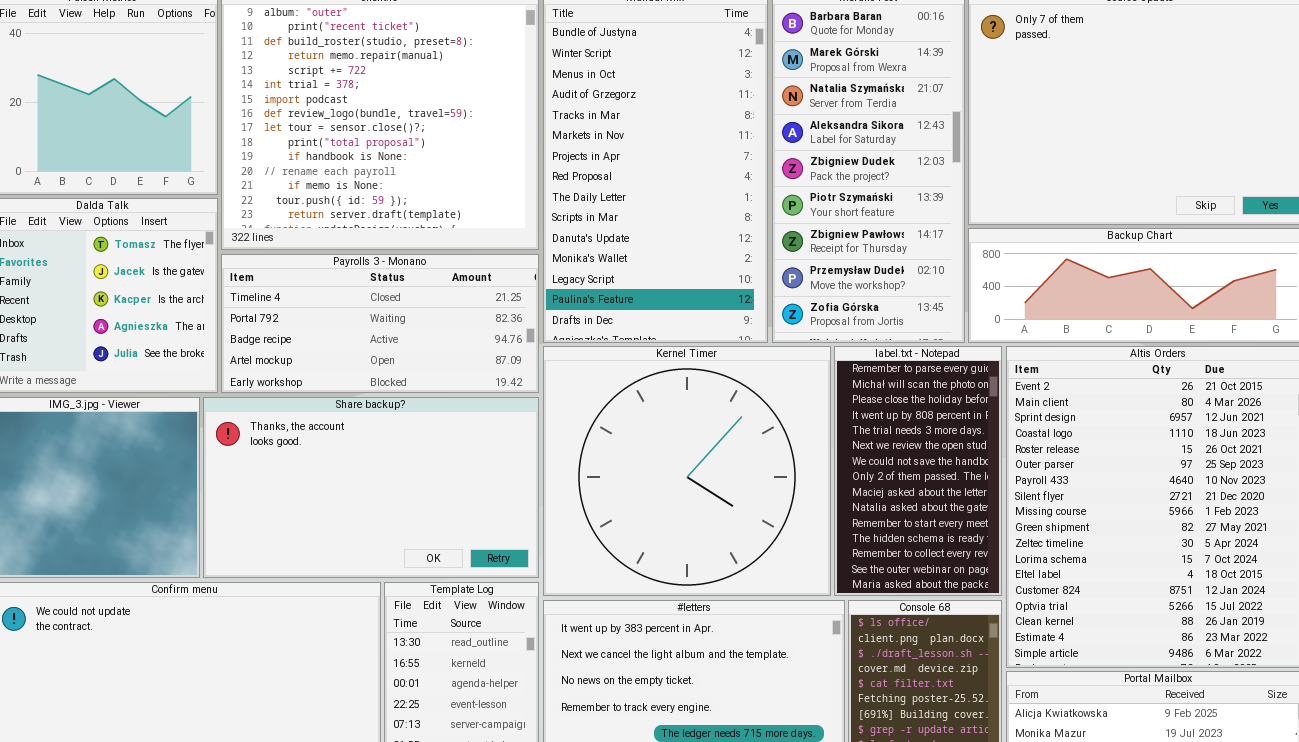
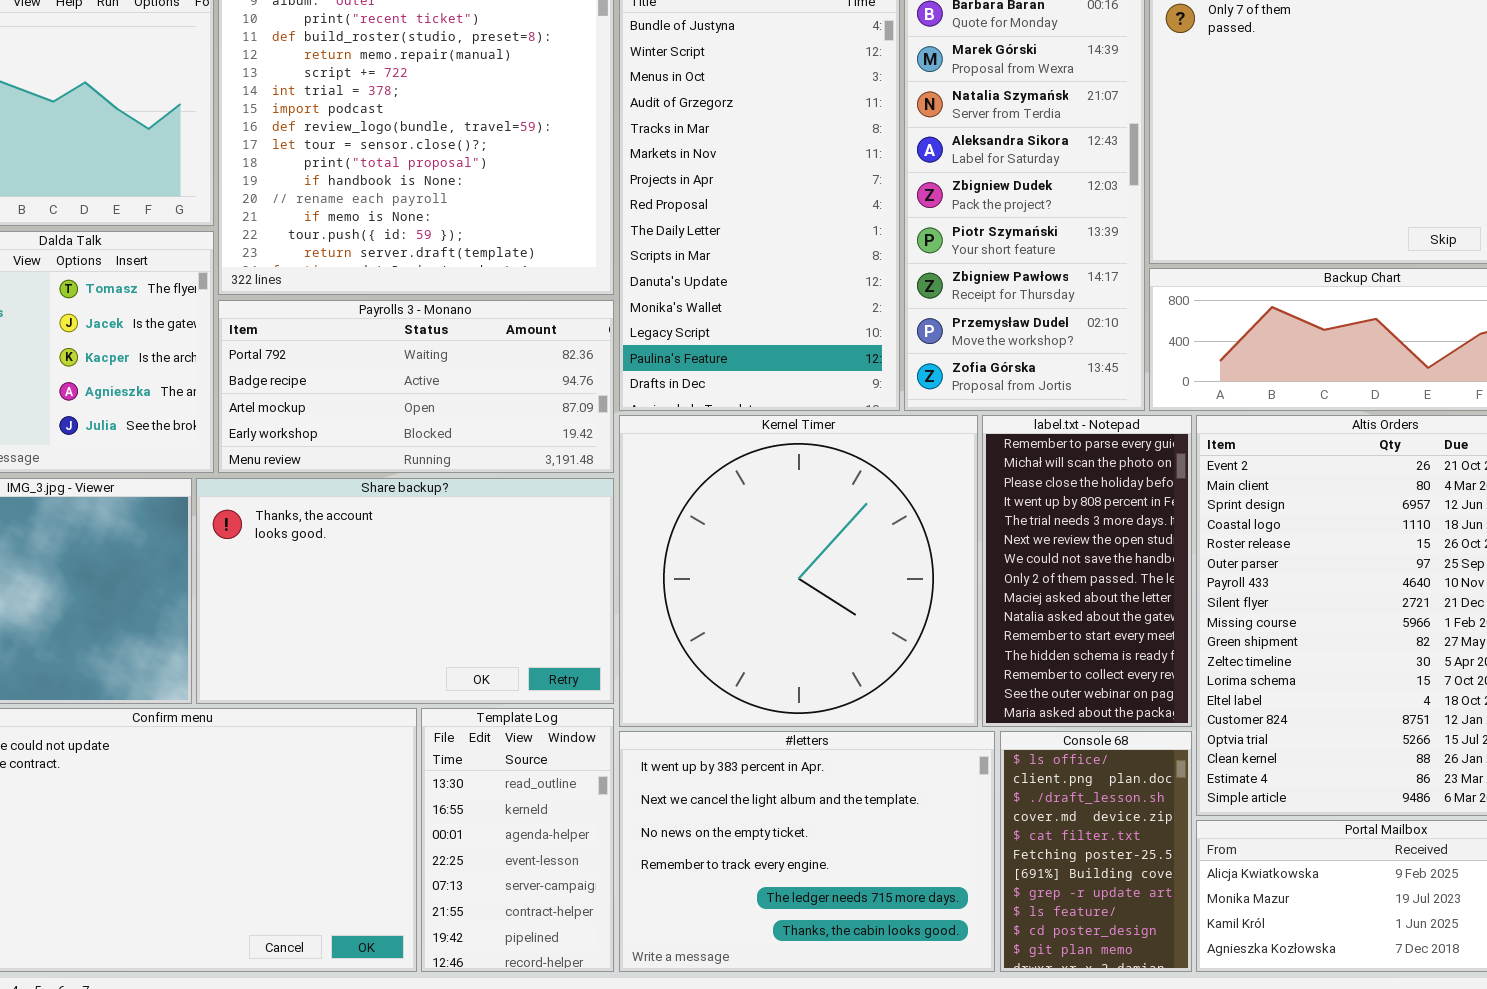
Payrolls 3 - Monano: [221,254,539,393] -> [218,300,614,473], scrolled down 1 row

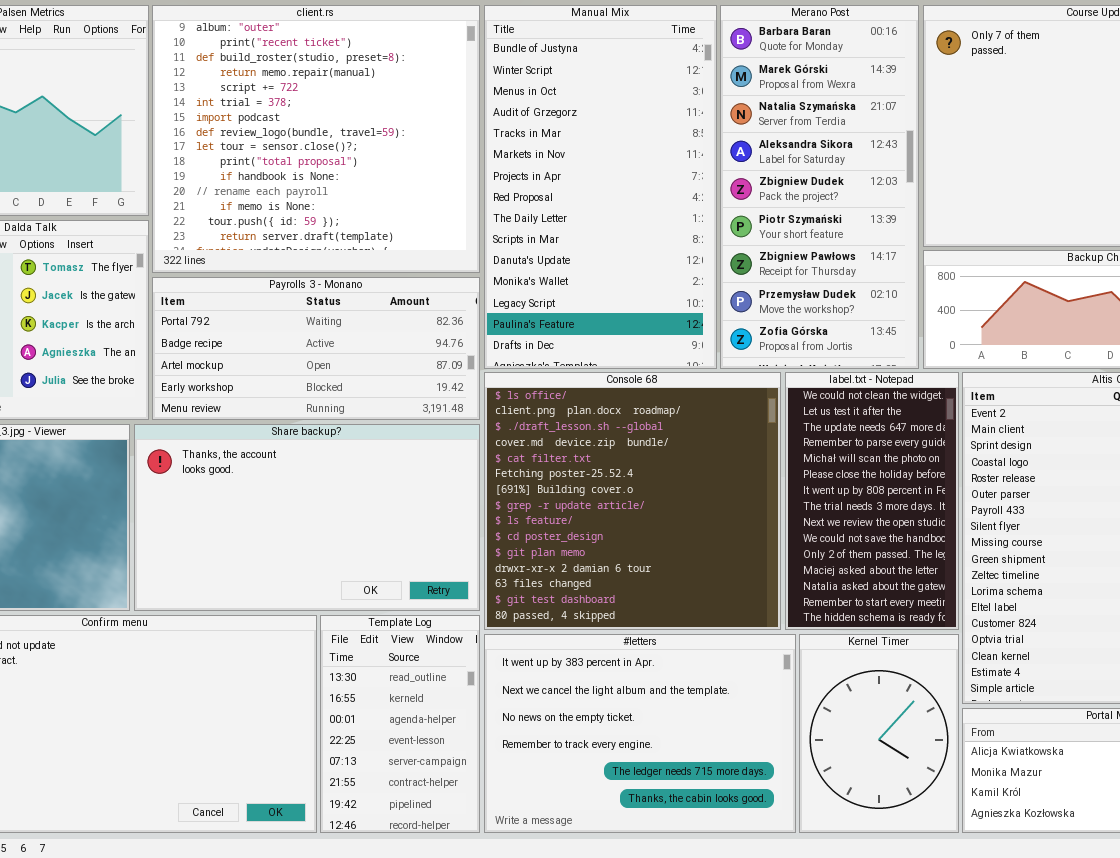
Kernel Timer: [619,415,978,727] -> [799,634,959,833], moved, resized
label.txt - Notepad: [982,415,1192,727] -> [785,372,959,630], scrolled up 3 rows
Console 68: [1000,731,1192,972] -> [484,372,781,630], moved, resized

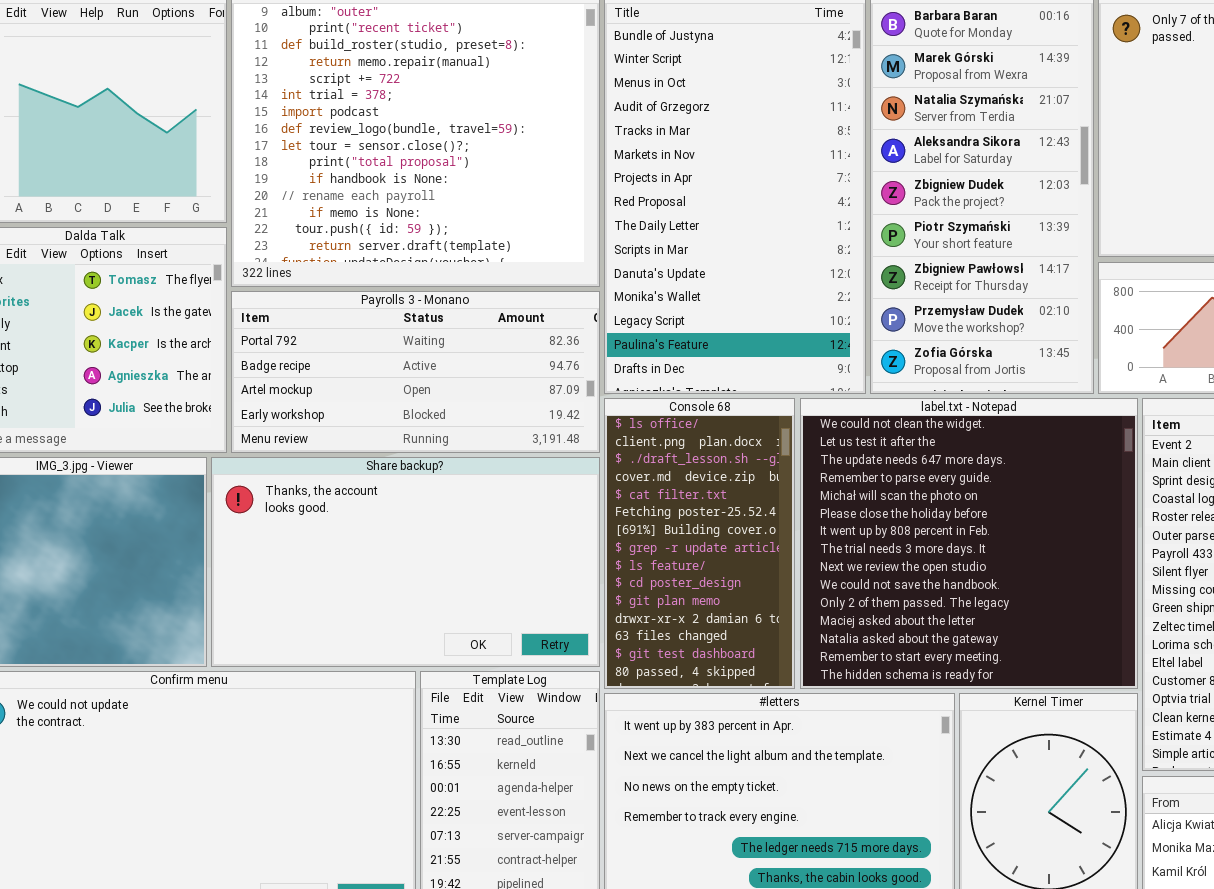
Console 68: [484,372,781,630] -> [604,398,795,689], resized
label.txt - Notepad: [785,372,959,630] -> [800,398,1138,689], resized

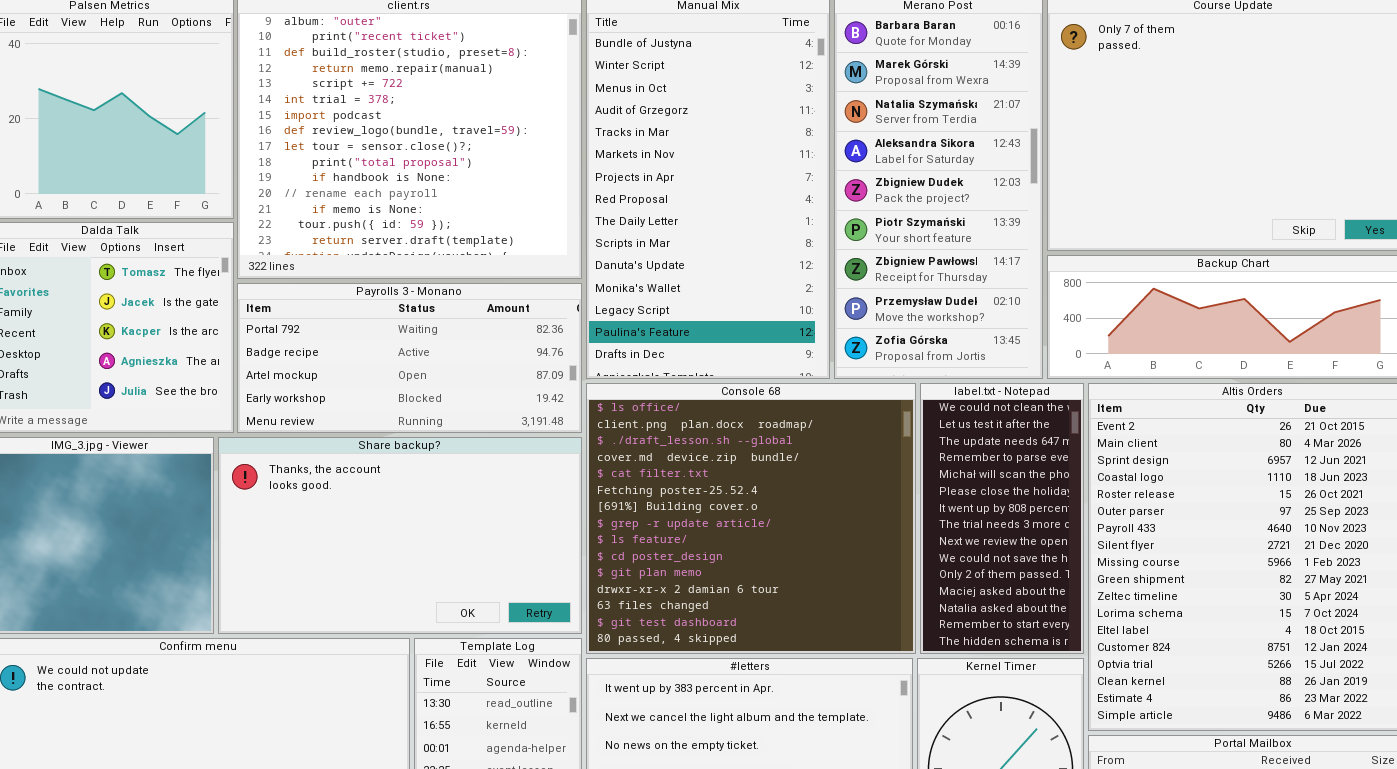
Console 68: [604,398,795,689] -> [586,383,916,654], resized
label.txt - Notepad: [800,398,1138,689] -> [920,383,1084,654], resized

